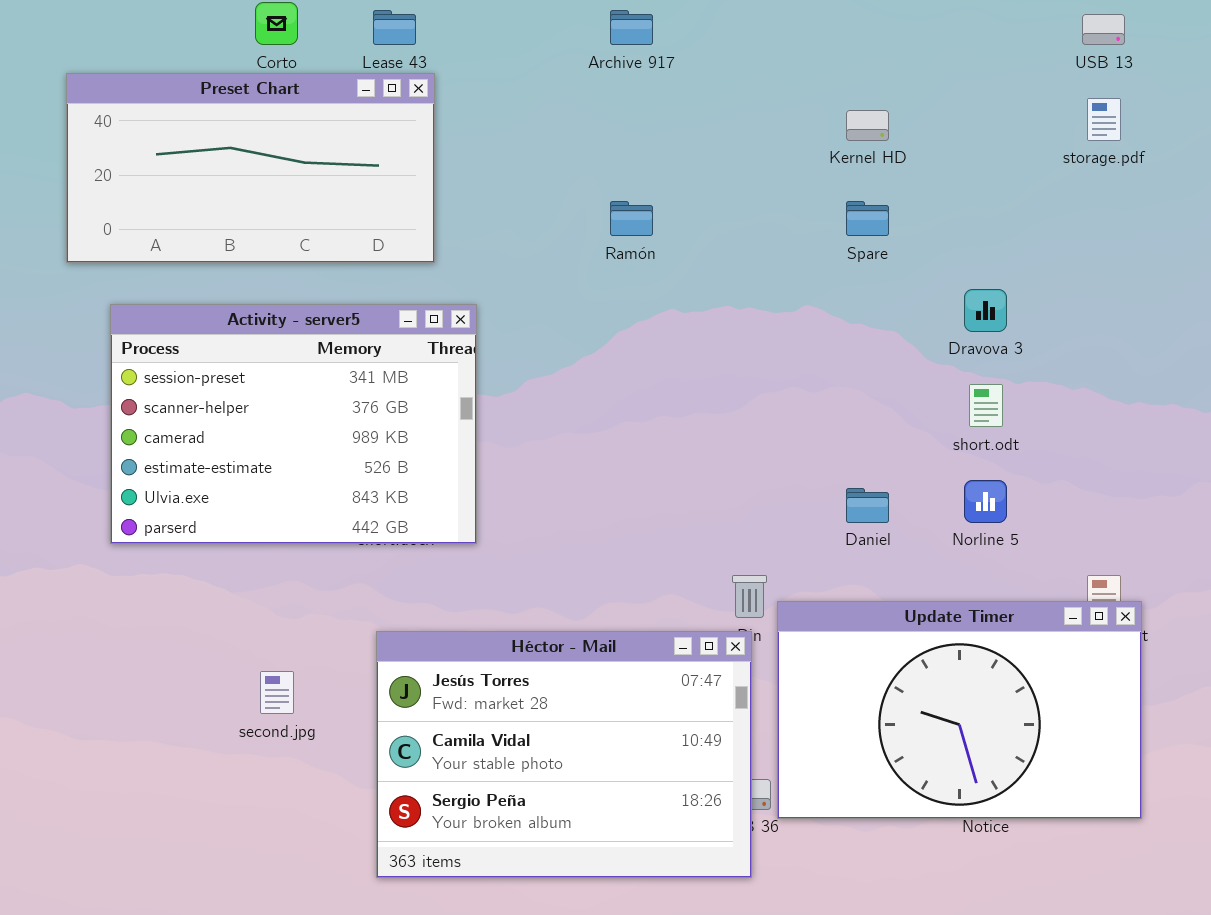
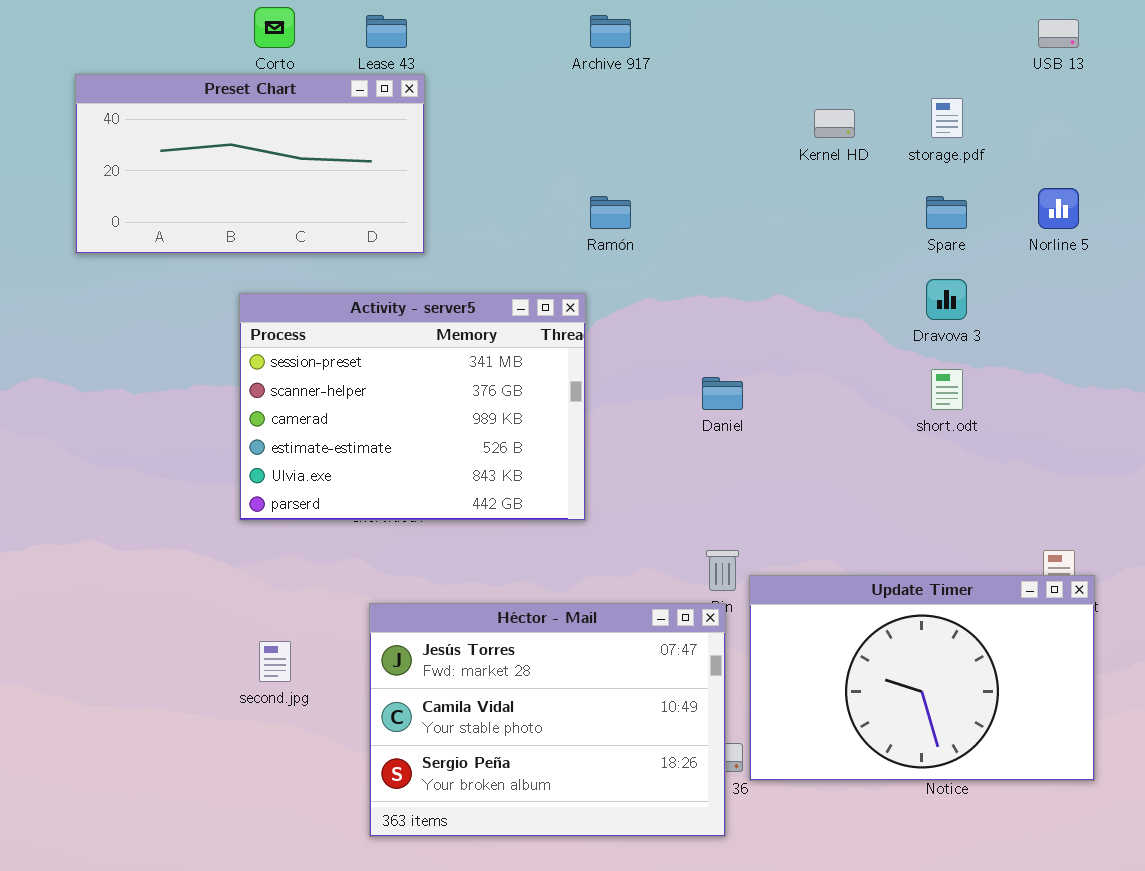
storage.pdf: [1087,98,1121,141] -> [931,98,963,138], moved
Spare: [846,201,889,236] -> [926,196,967,229], moved
Activity - server5: [110,304,477,544] -> [239,293,586,521], moved
Norline 5: [964,480,1007,523] -> [1038,188,1079,229], moved
Daniel: [846,488,889,523] -> [702,377,743,410], moved

